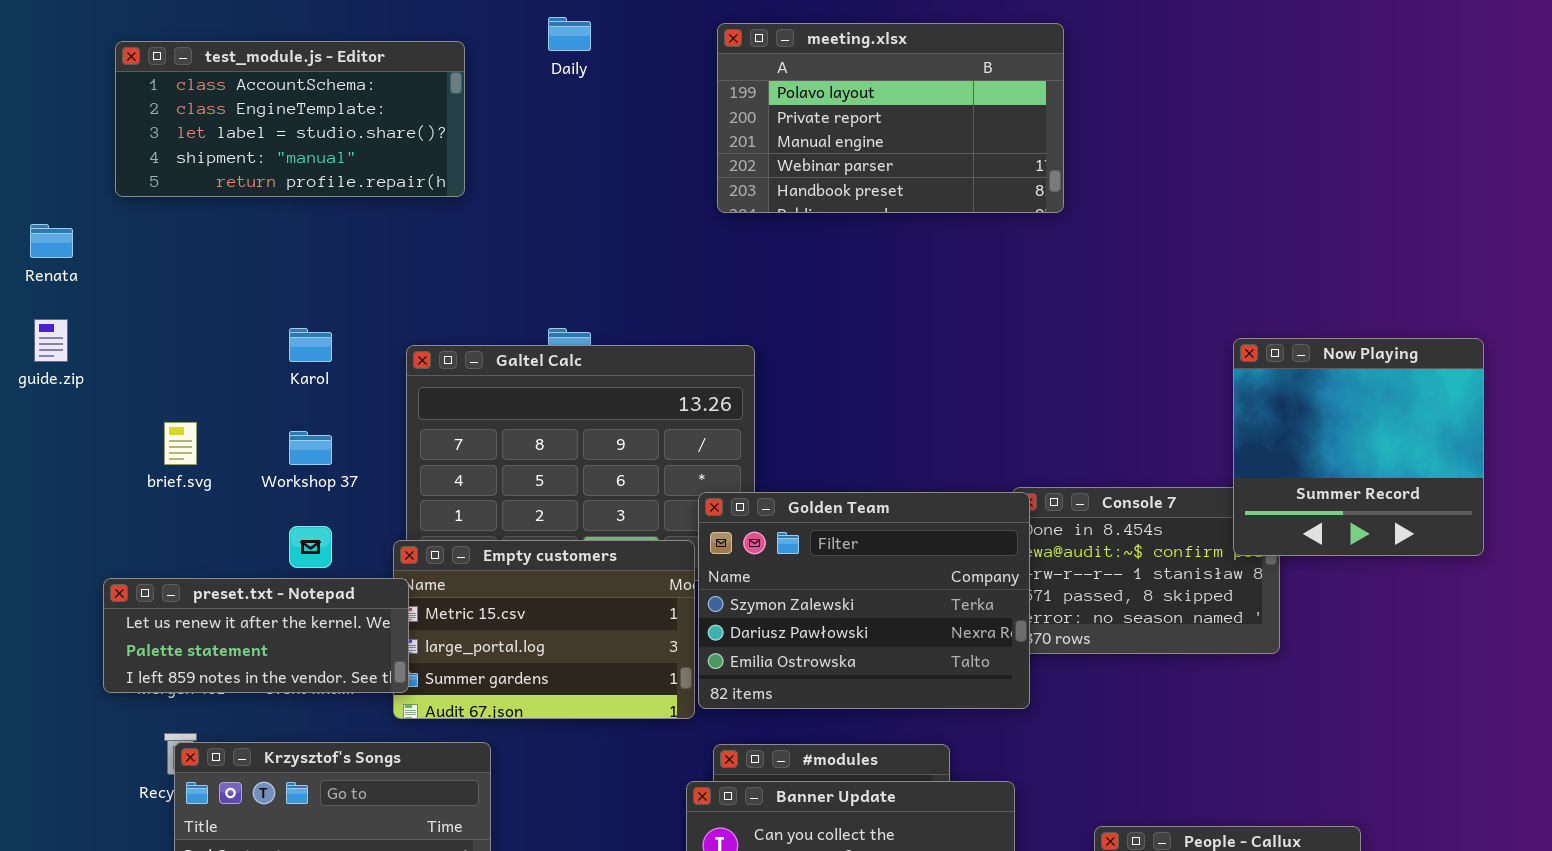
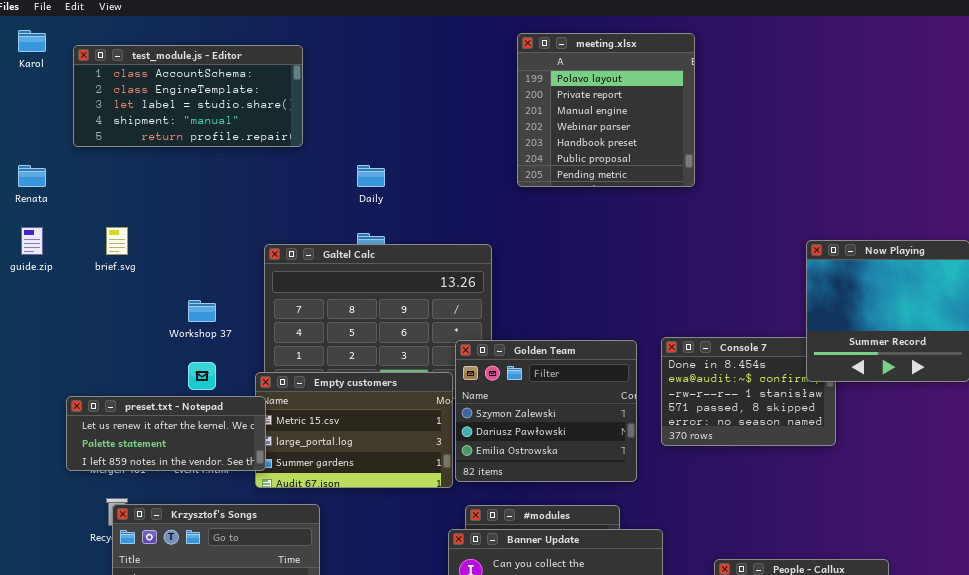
Daily: [548,17,591,51] -> [357,165,385,187], moved
meeting.xlsx: [717,23,1064,213] -> [517,33,695,187], resized
Karol: [289,328,332,362] -> [18,30,46,52], moved
brief.svg: [164,422,197,465] -> [106,227,128,255], moved
Golden Team: [698,492,1030,709] -> [455,340,637,482], resized

